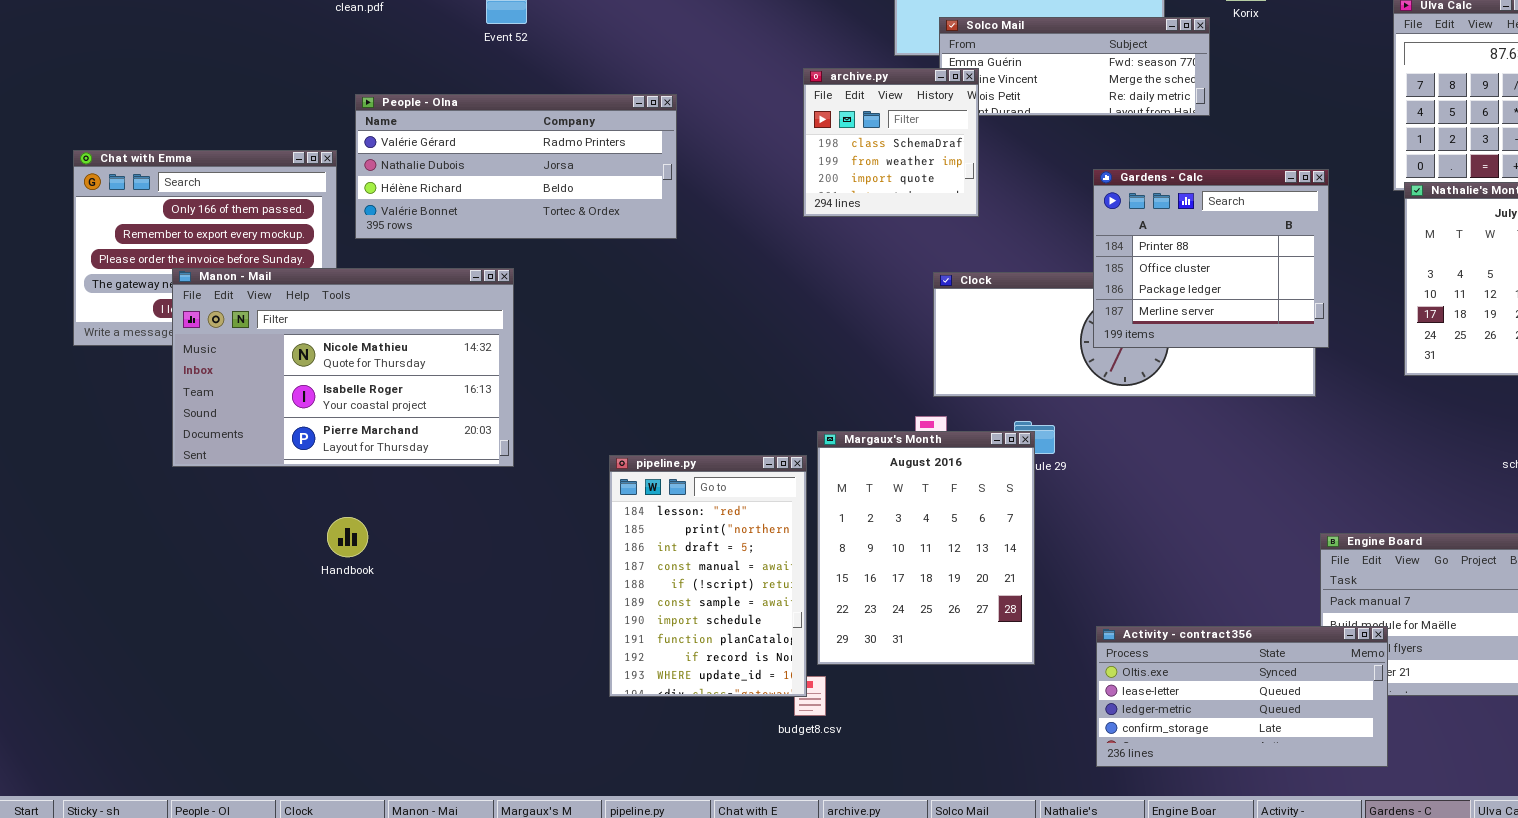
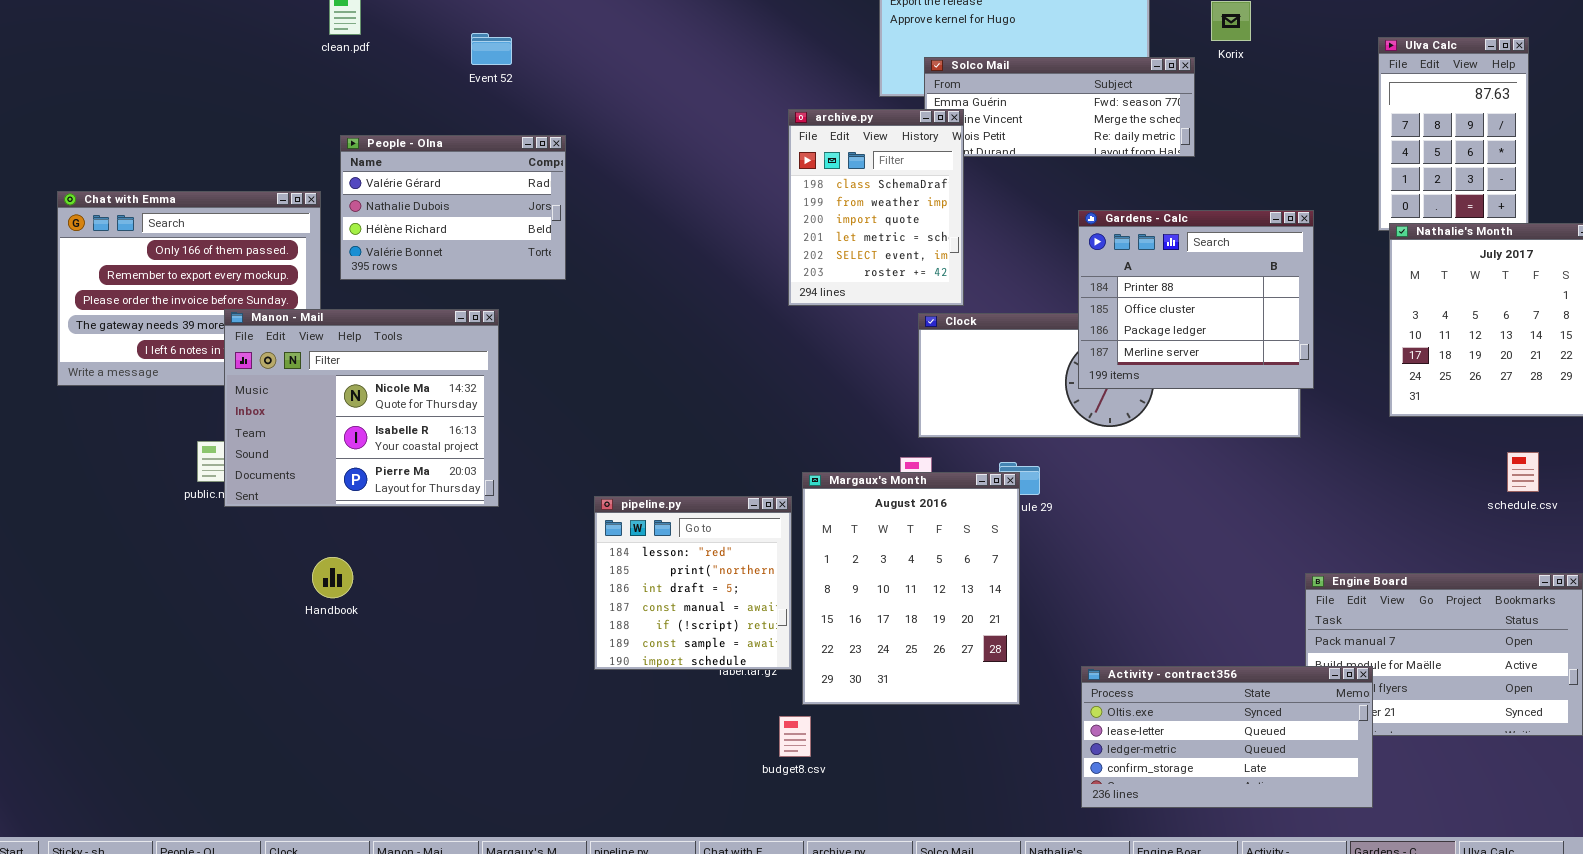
archive.py: [803,68,979,217] -> [788,109,964,306], resized
People - Olna: [355,94,677,239] -> [340,135,566,280], resized
Manon - Mail: [172,268,514,467] -> [224,309,499,507], resized
pipeline.py: [609,455,807,697] -> [594,496,792,670], resized

